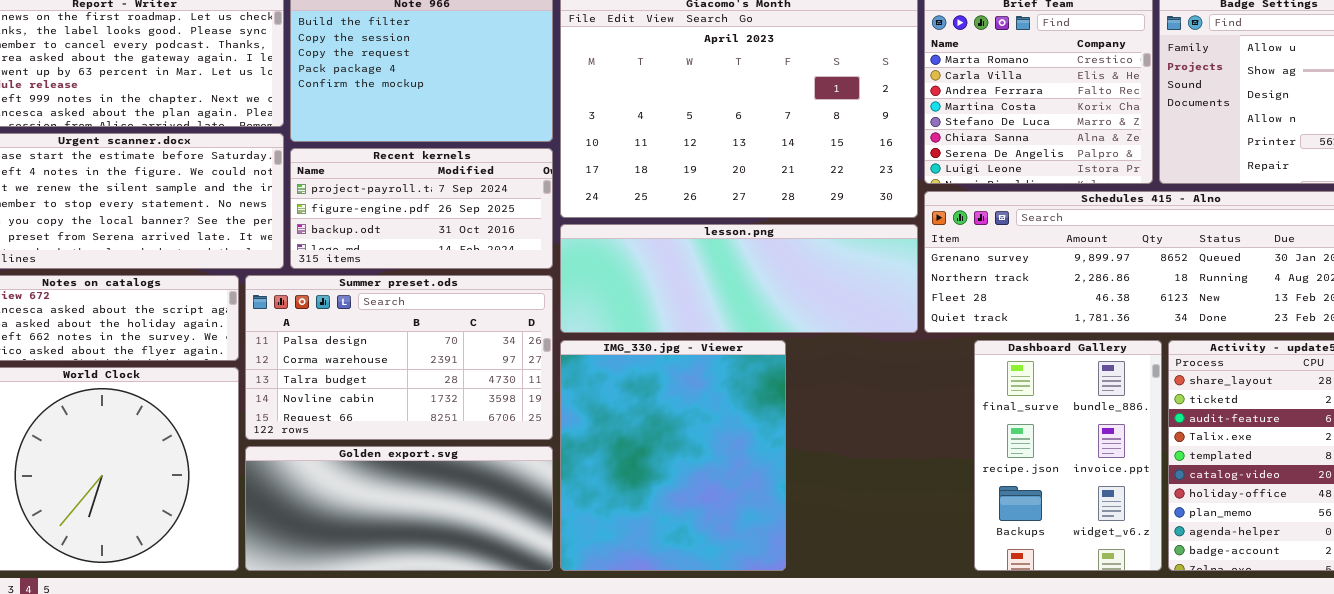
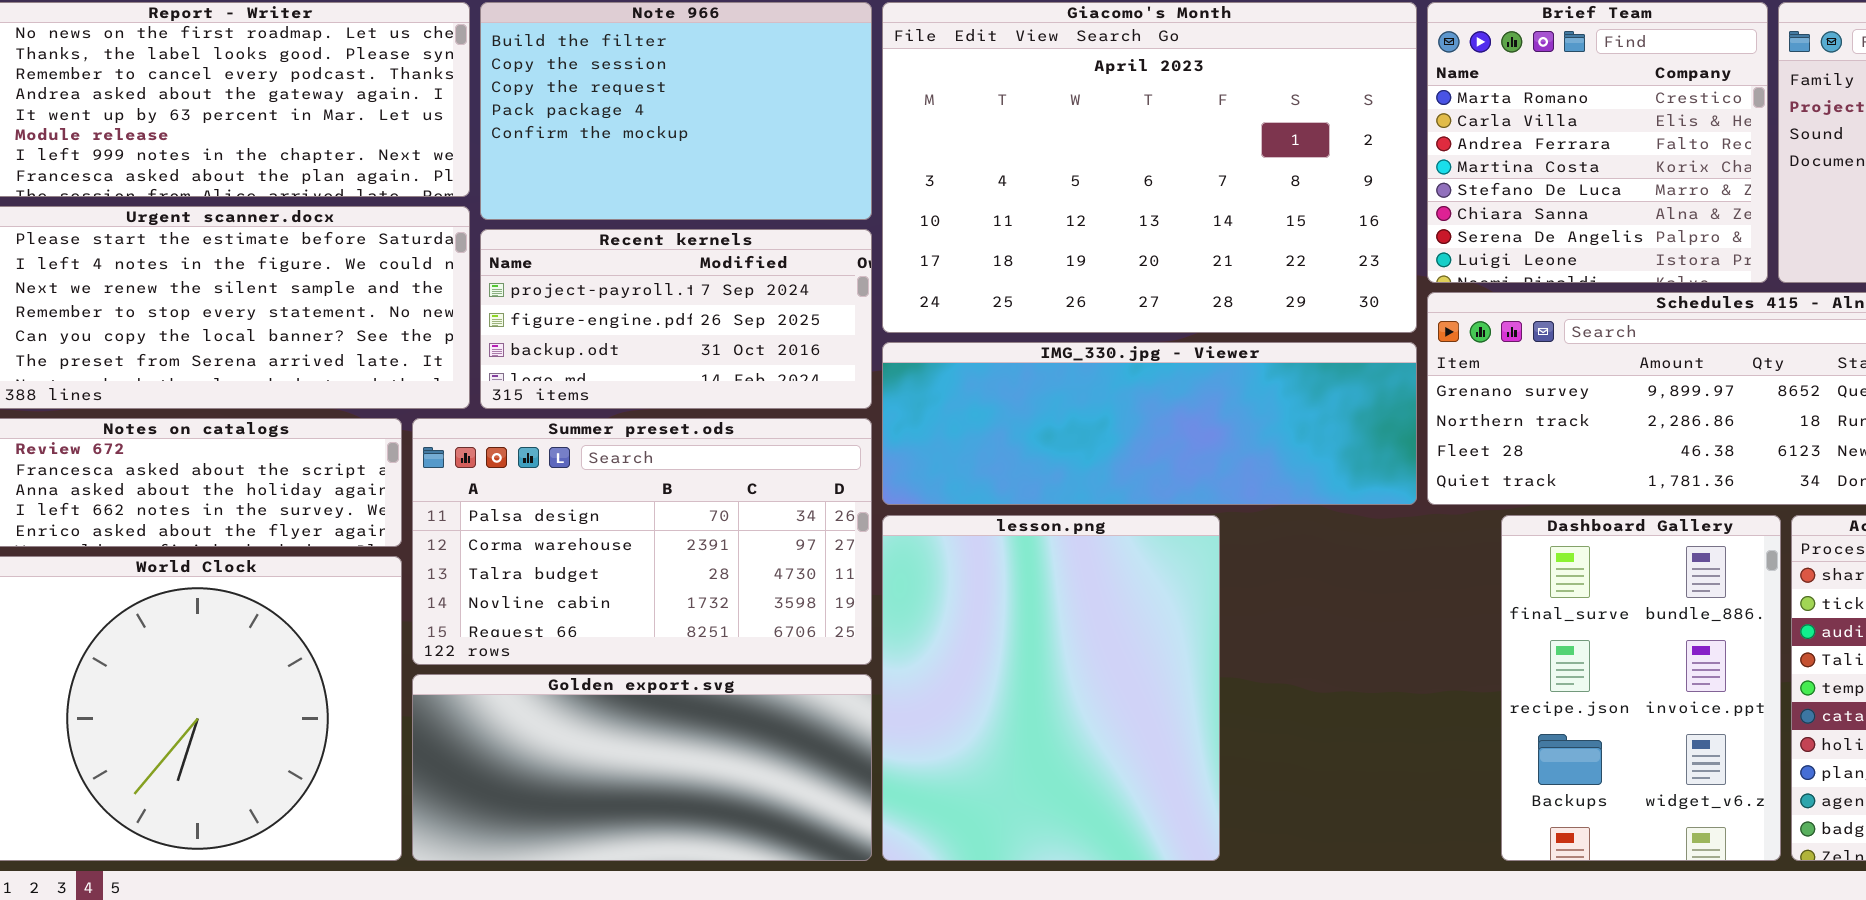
lesson.png: [560,224,918,333] -> [882,515,1220,861], moved, resized
IMG_330.jpg - Viewer: [560,340,786,571] -> [882,342,1417,505], moved, resized

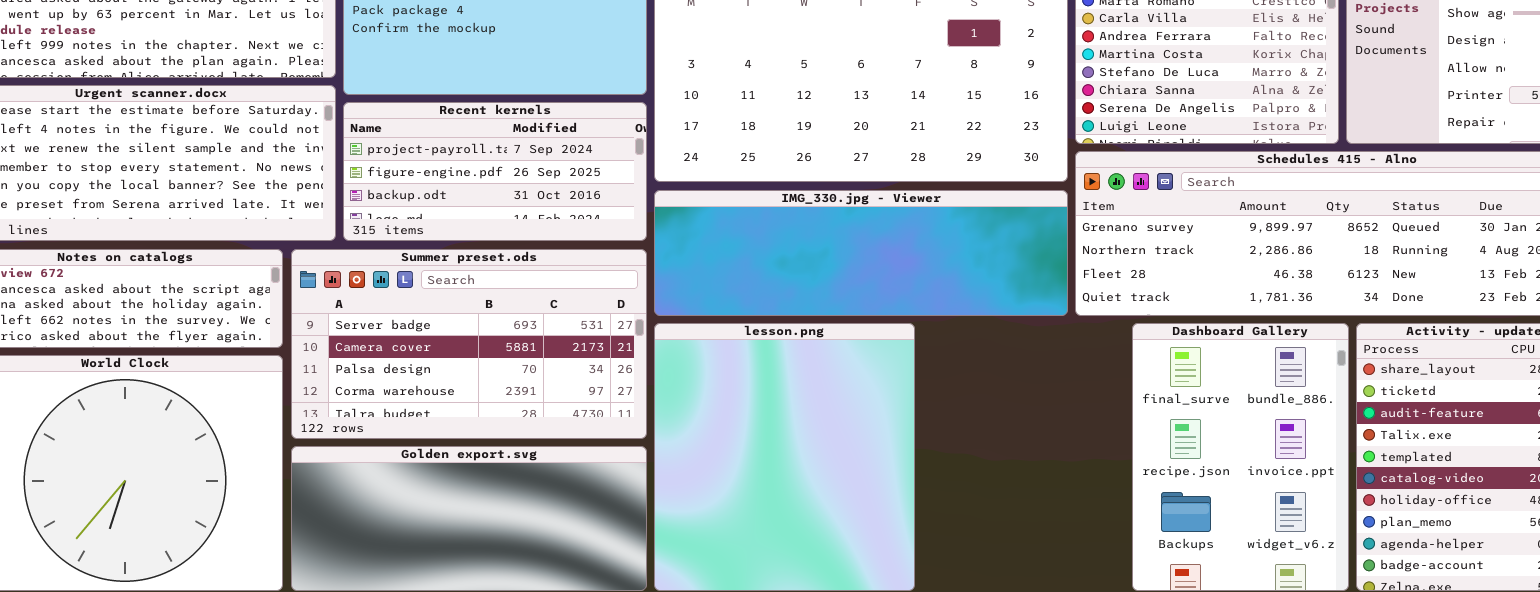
Summer preset.ods: [412,418,872,665] -> [291,249,647,439], scrolled up 2 rows

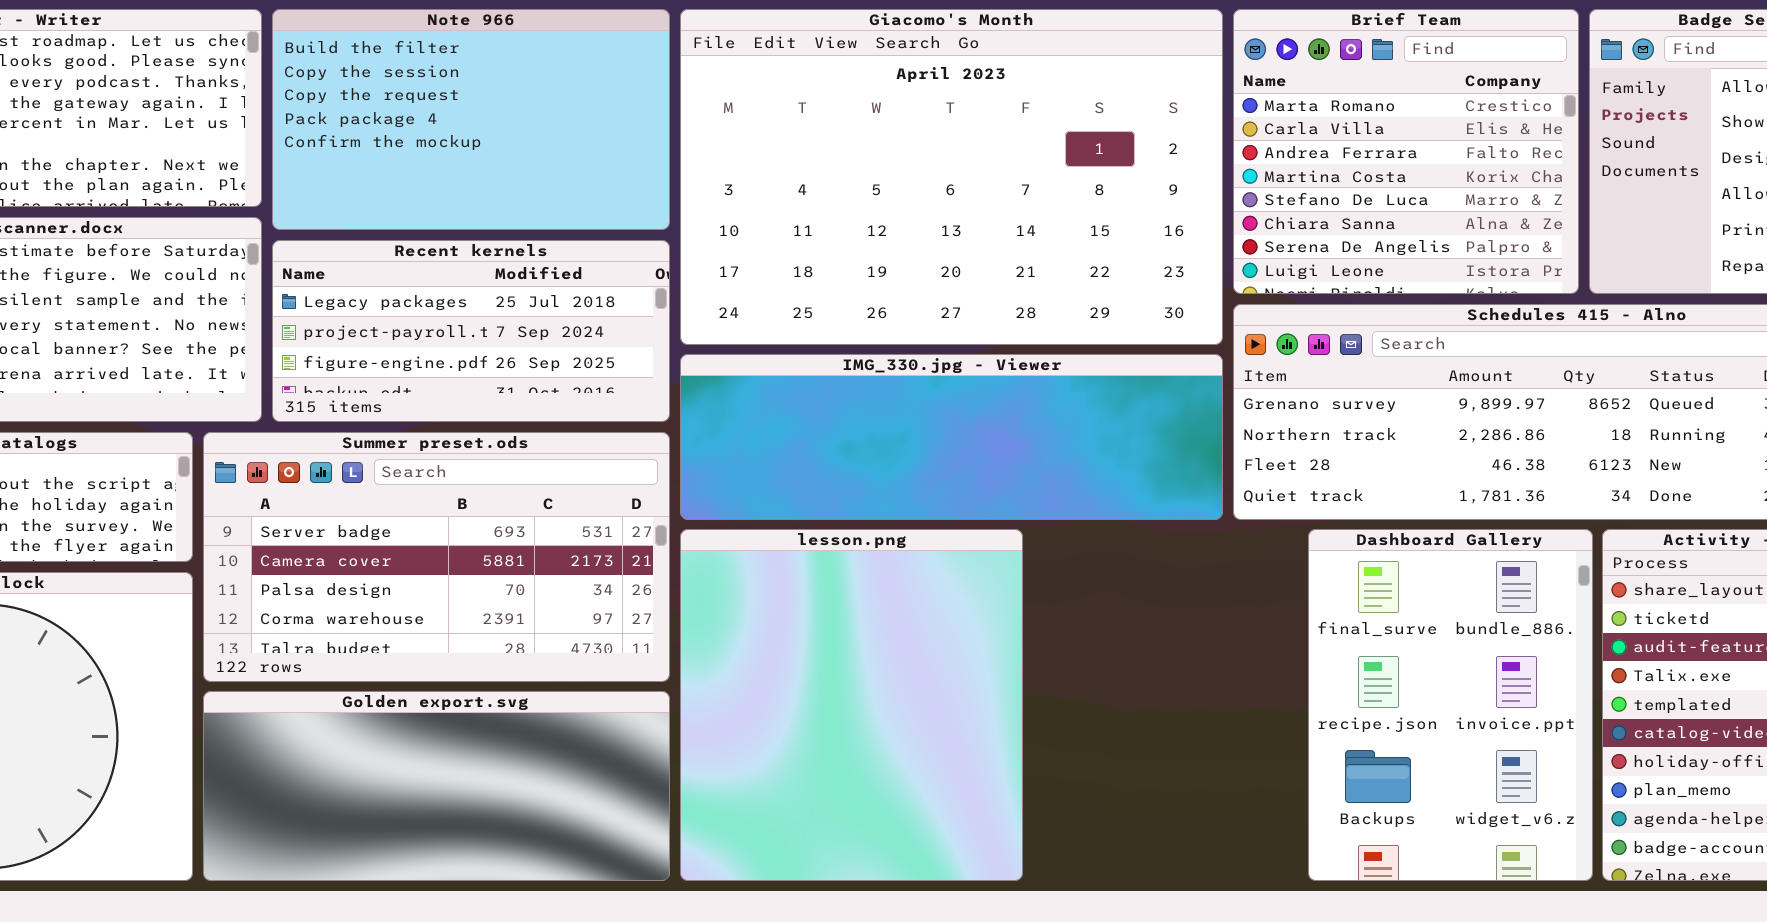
Recent kernels: [343,102,647,241] -> [272,240,670,422], scrolled up 1 row

